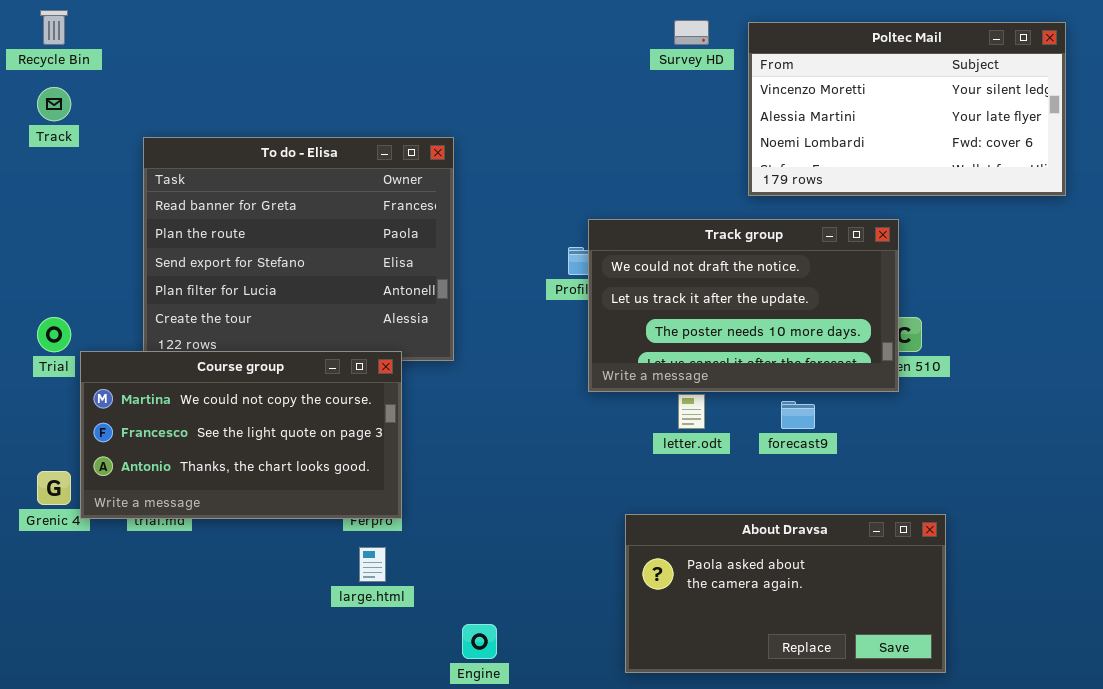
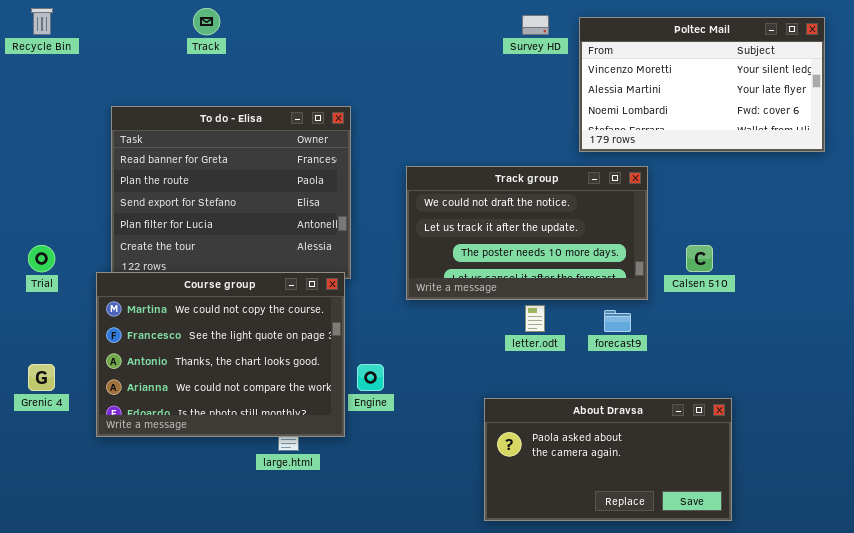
Track: [37,87,71,121] -> [193,8,220,35], moved
Track group: [588,219,899,392] -> [406,166,648,300], moved
Course group: [80,351,402,519] -> [96,272,345,437], moved, resized
Engine: [462,624,497,659] -> [357,364,384,391], moved

